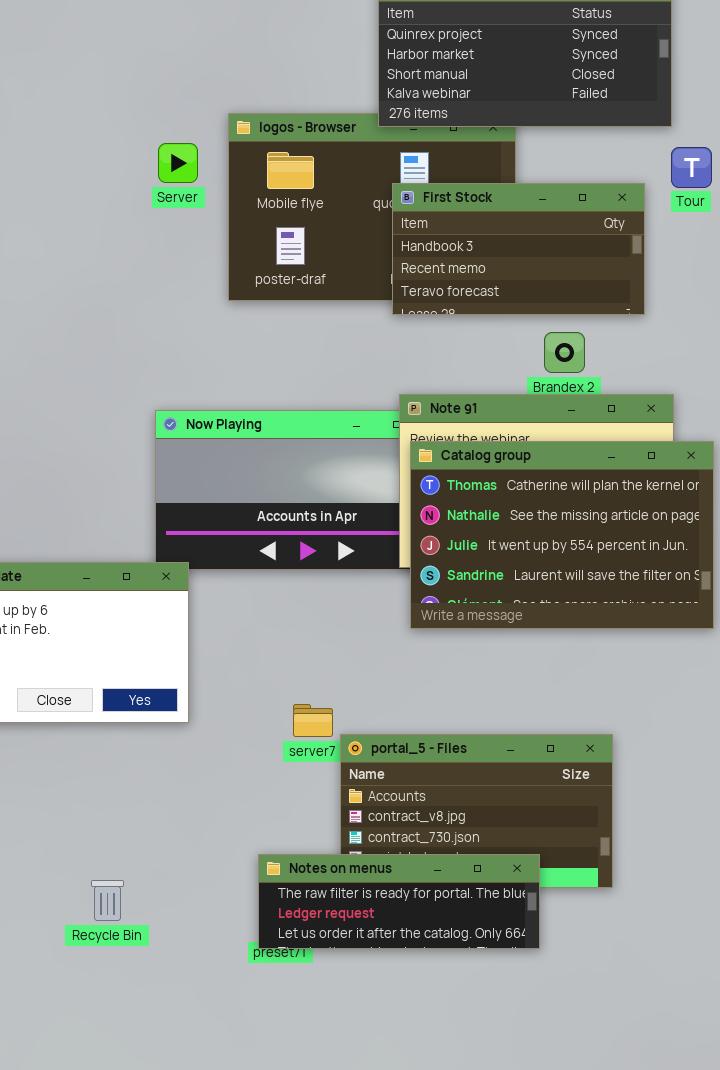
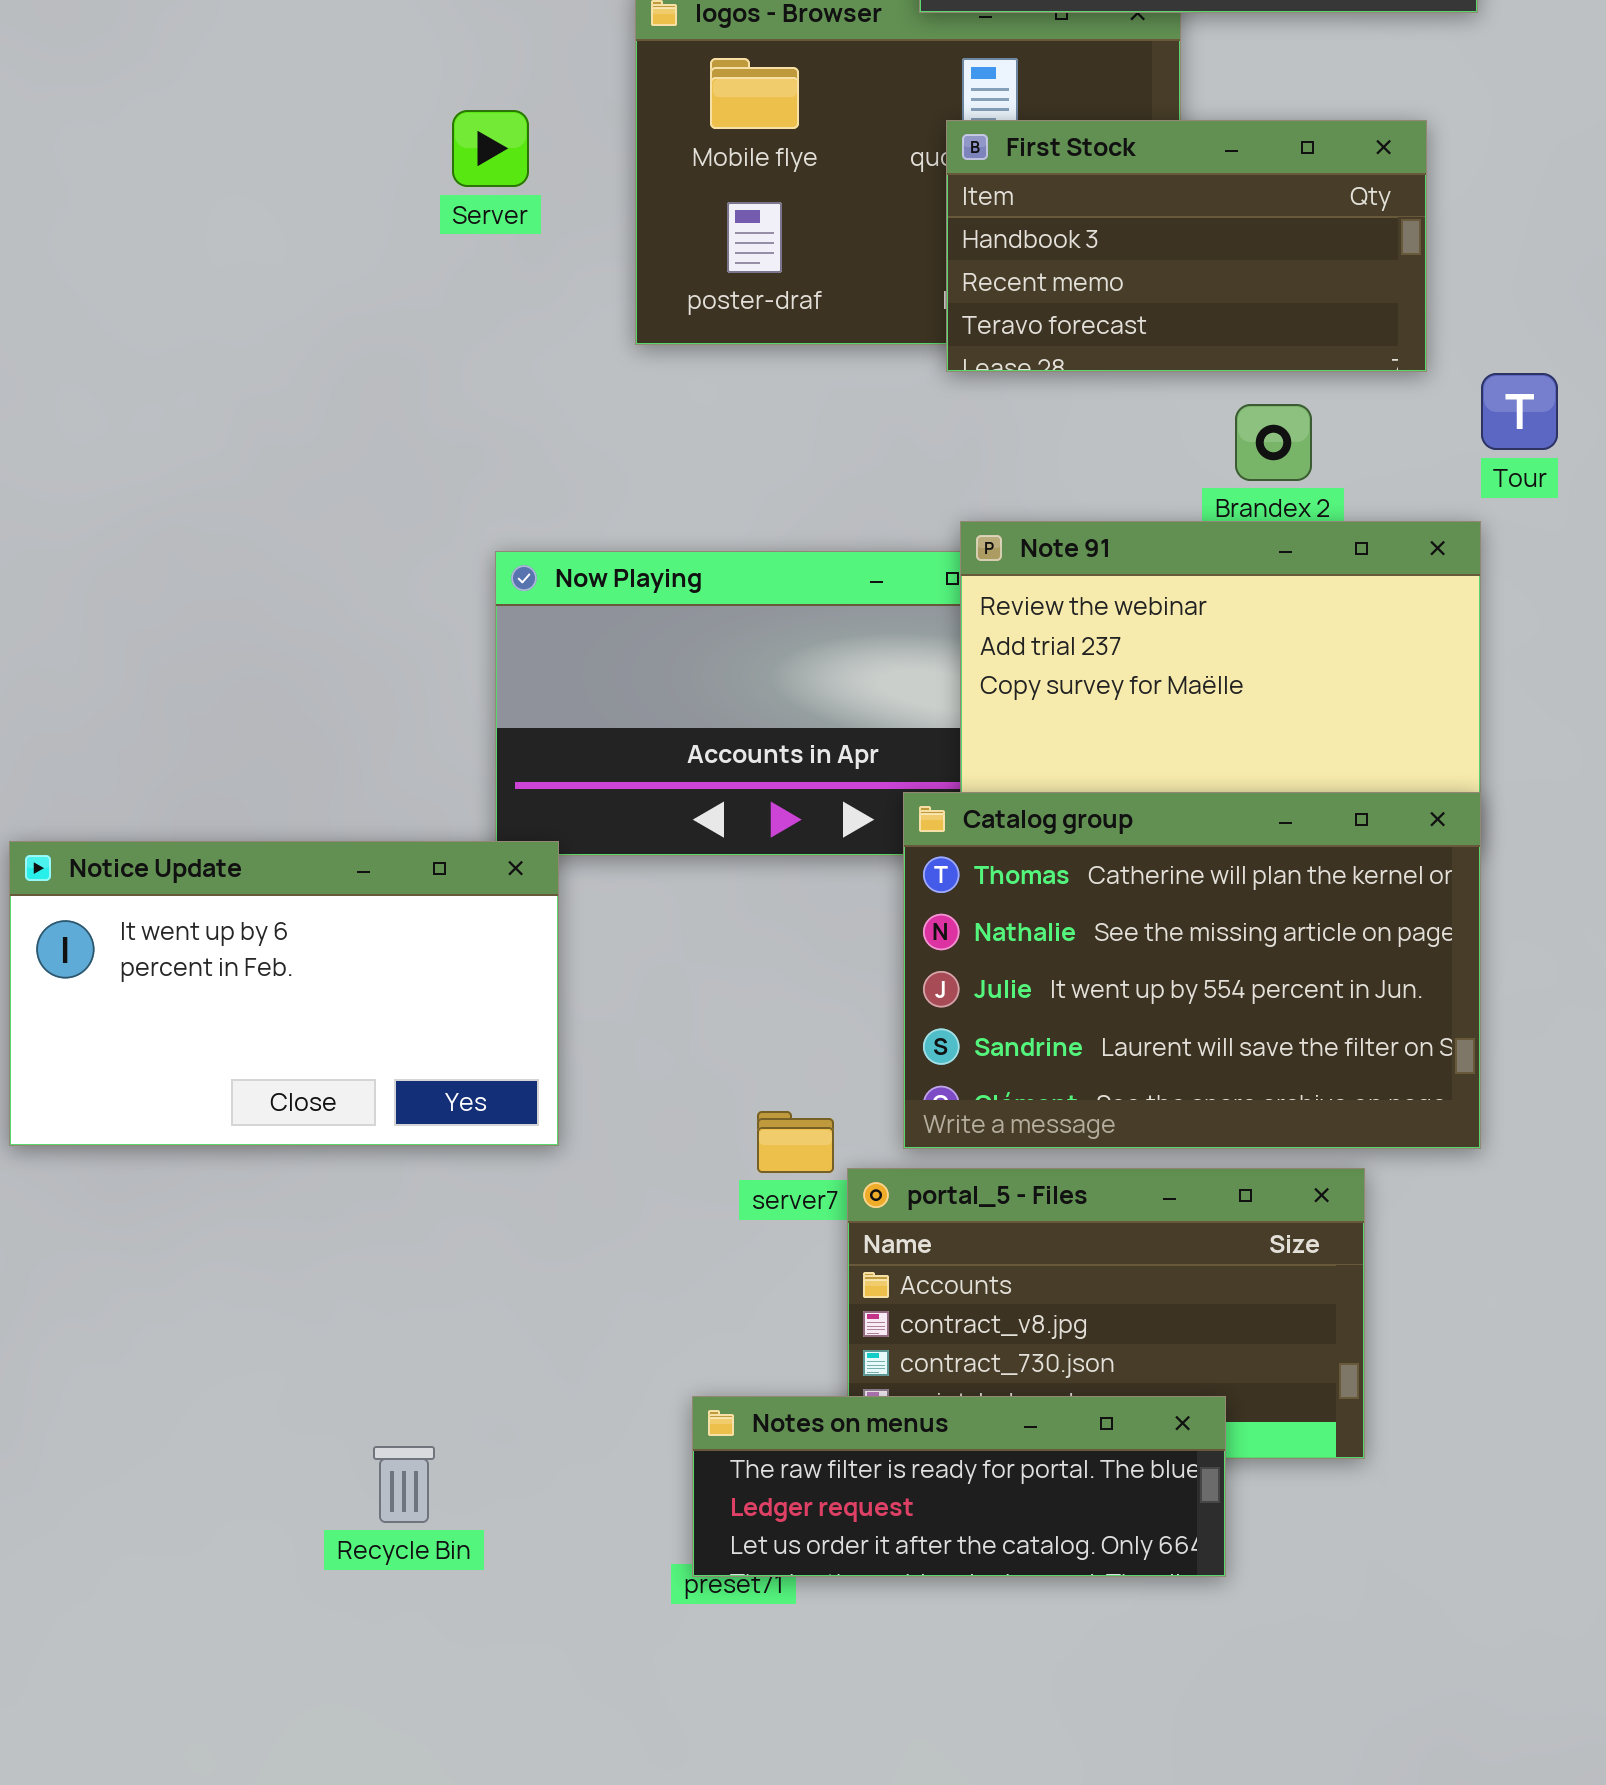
Server: [158,143,198,183] -> [452,110,529,187], moved
Tour: [671,147,712,188] -> [1481,373,1558,450], moved
Catalog group: [410,441,714,629] -> [903,792,1481,1149], moved

